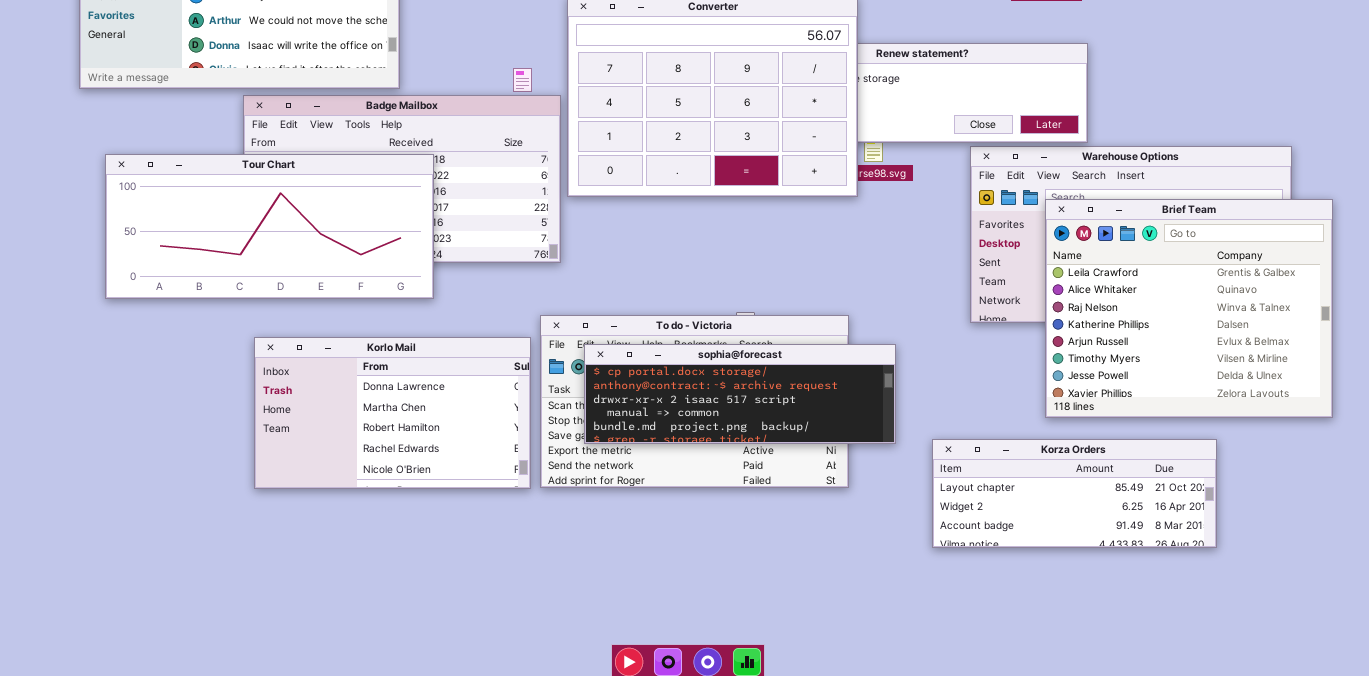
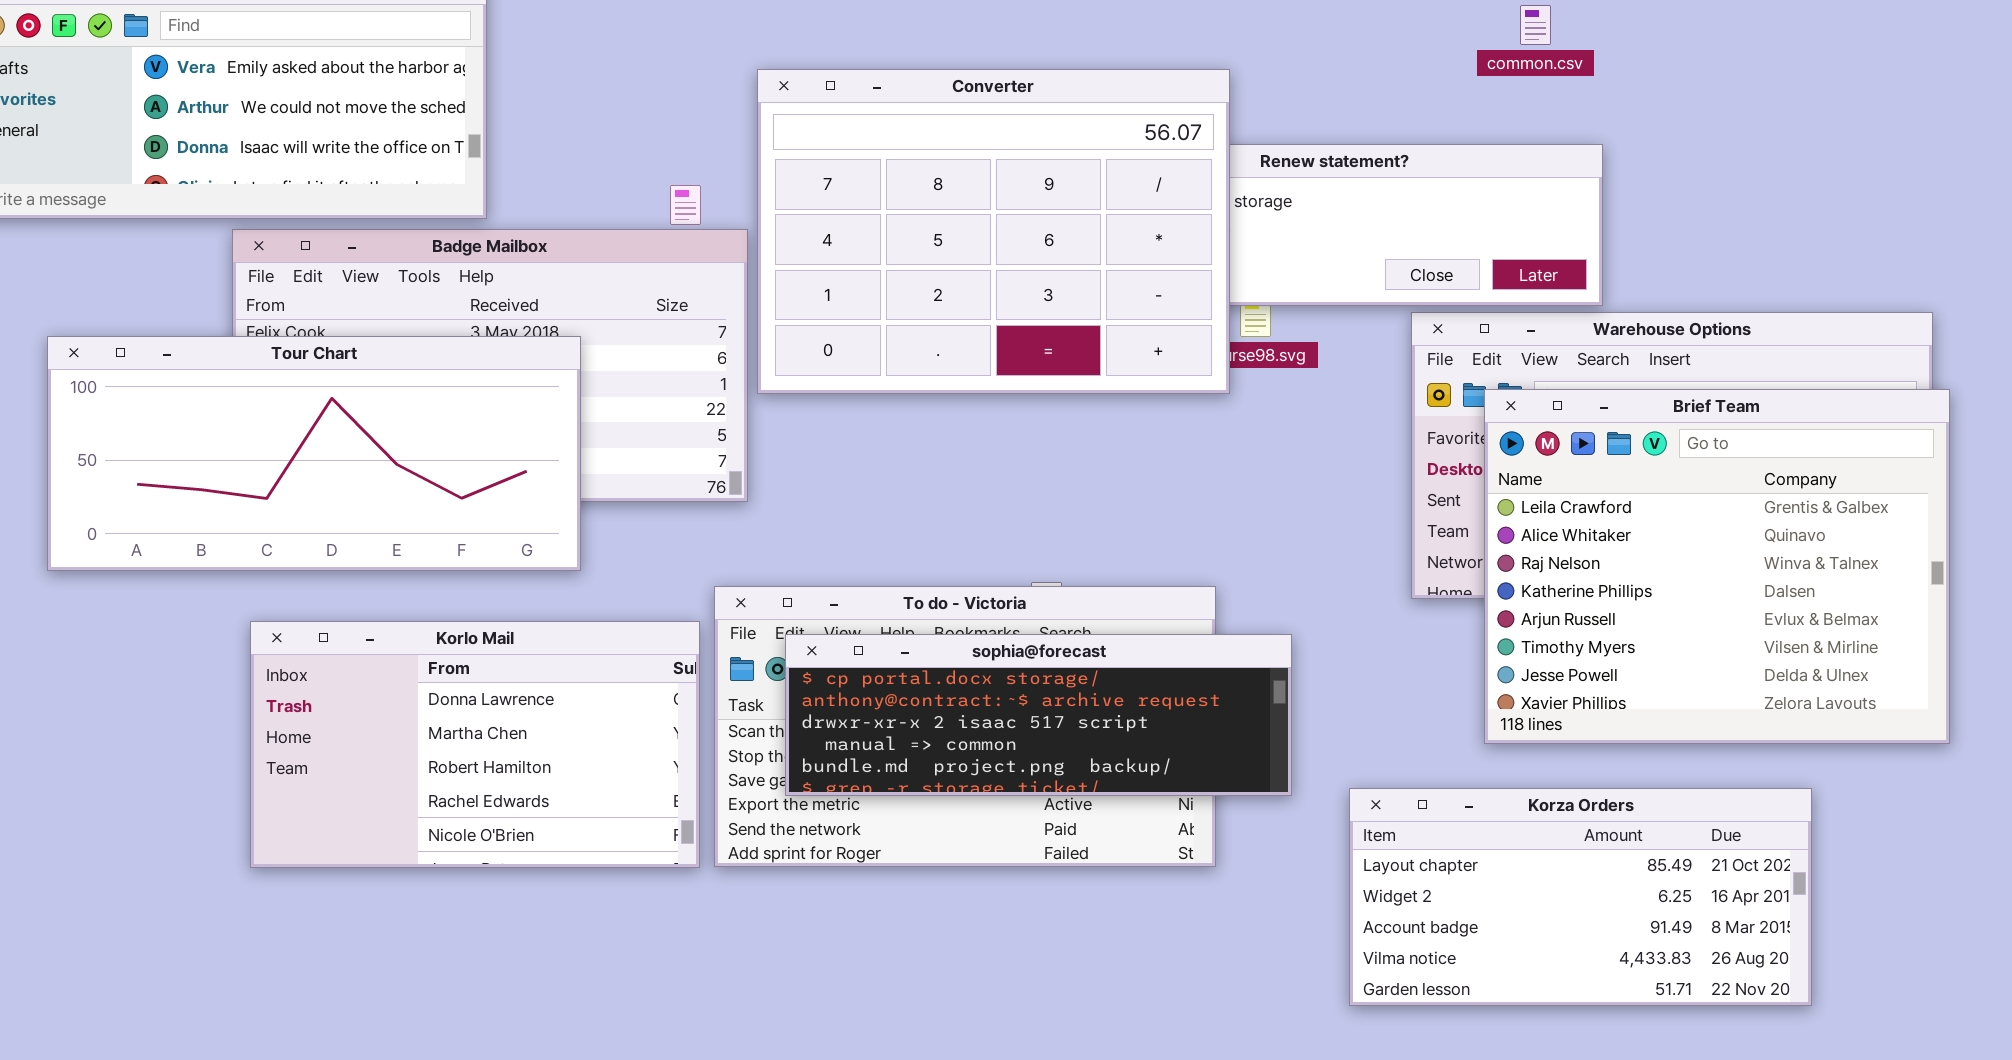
Tour Chart: [105,154,434,299] -> [47,336,581,571], moved
Brief Team: [1045,199,1333,418] -> [1484,389,1950,744], moved
Korza Orders: [932,439,1217,548] -> [1349,788,1812,1006], resized

